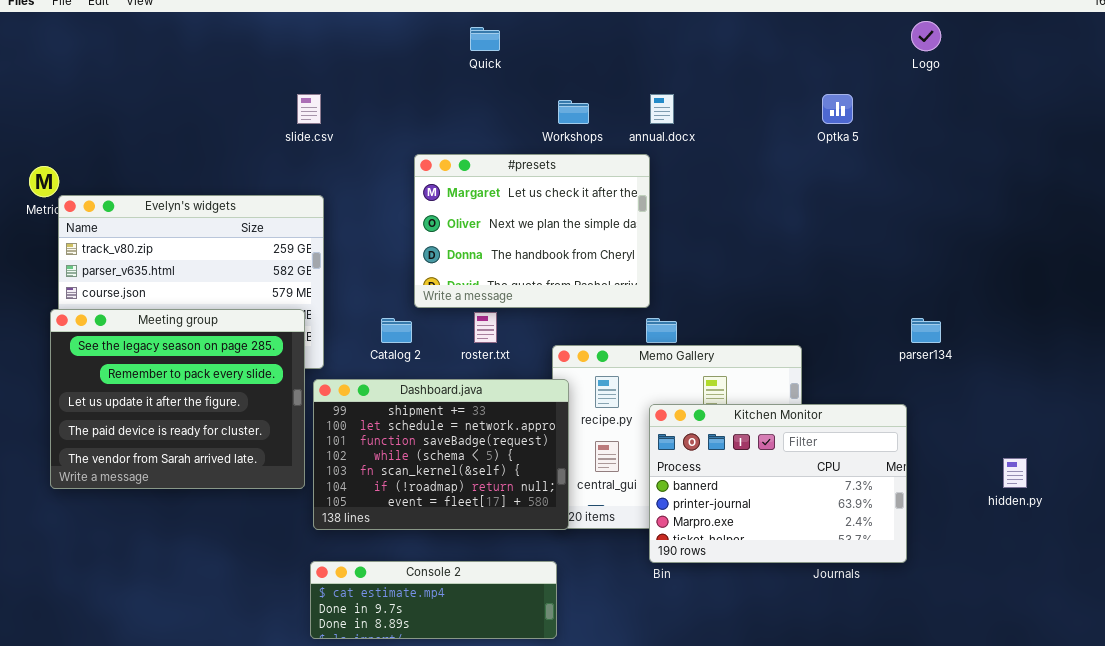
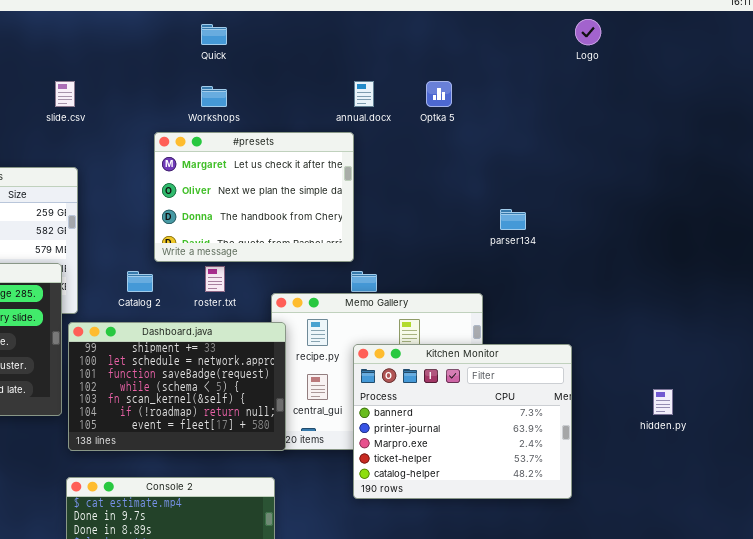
Optka 5: [822,94,853,124] -> [426,81,452,107], moved
Workshops: [558,100,589,124] -> [201,86,227,107], moved
parser134: [911,318,941,343] -> [500,209,526,230], moved
Kitchen Monitor: [649,404,907,563] -> [353,344,572,499], resized

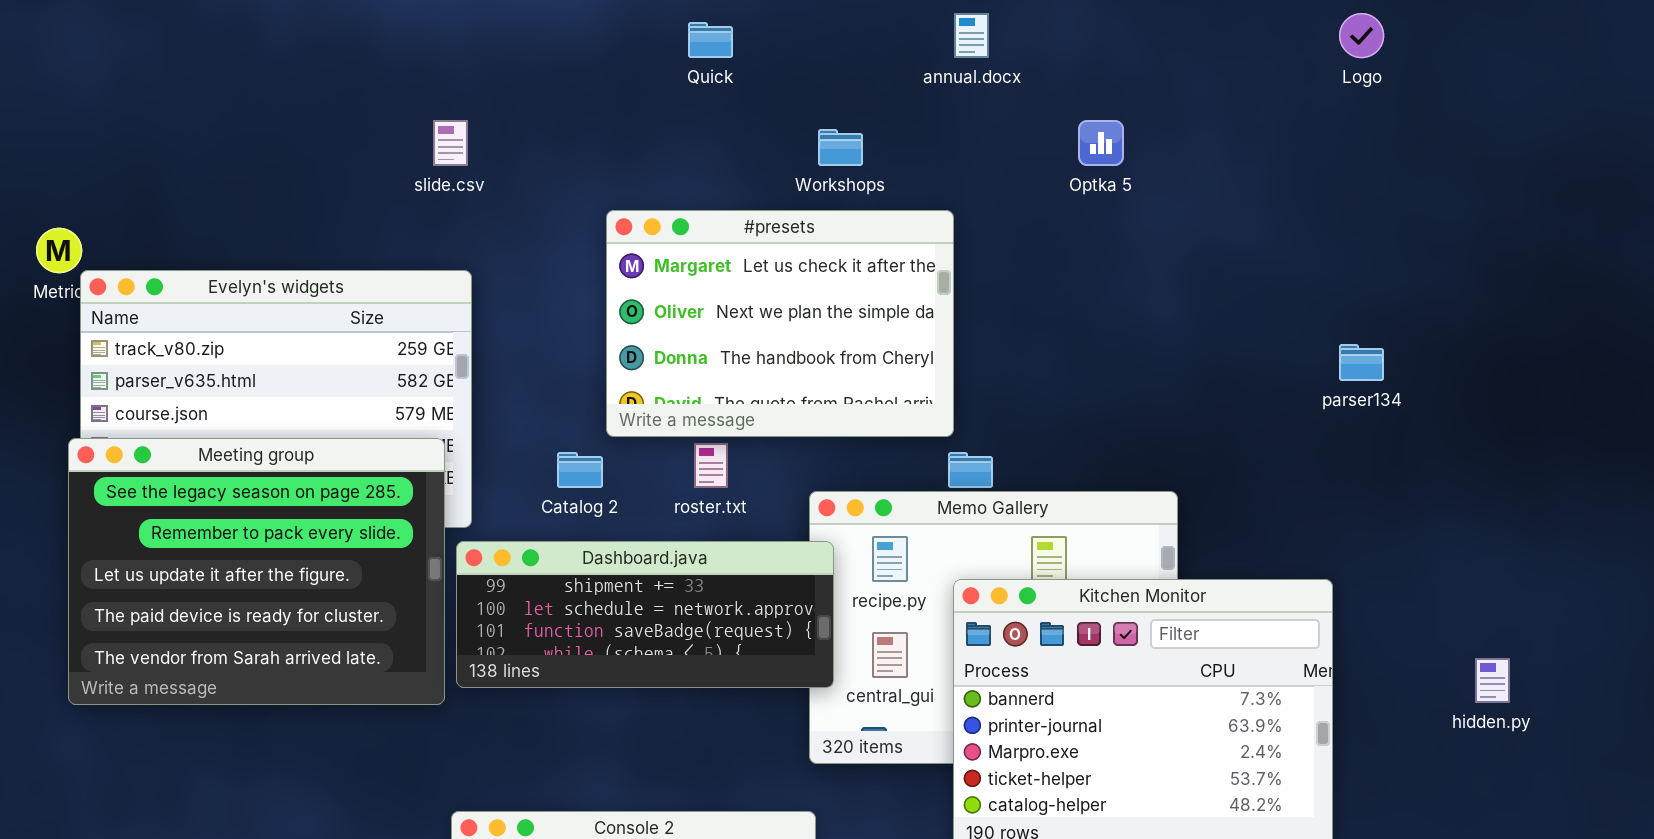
annual.docx: [354,81,374,107] -> [954,13,989,58], moved
Workshops: [201,86,227,107] -> [818,129,863,166], moved
parser134: [500,209,526,230] -> [1339,344,1384,381], moved
Dashboard.java: [68,322,286,451] -> [456,541,834,688], resized

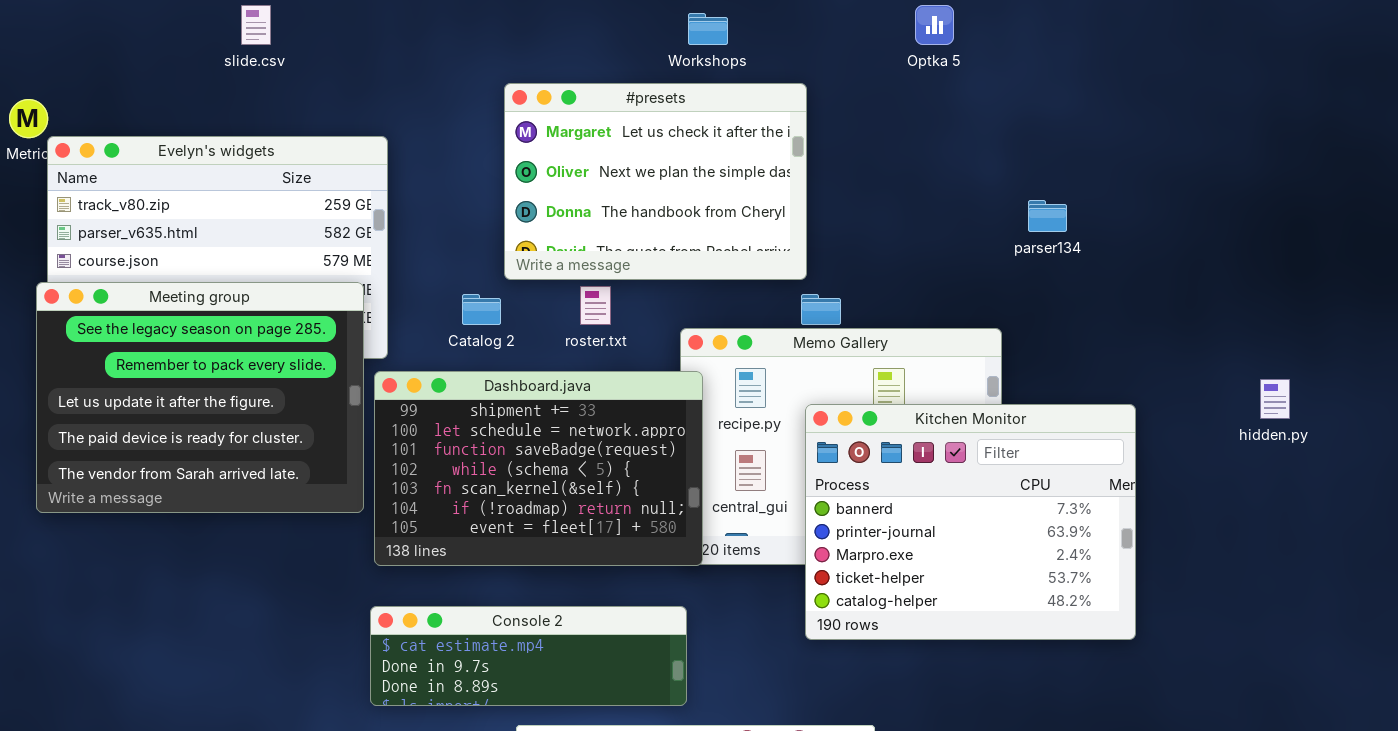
slide.csv: [433,120,468,166] -> [241,5,271,45], moved
parser134: [1339,344,1384,381] -> [1028,200,1067,232], moved
Dashboard.java: [456,541,834,688] -> [374,371,703,566], resized
hidden.py: [1475,658,1510,703] -> [1260,379,1290,419], moved

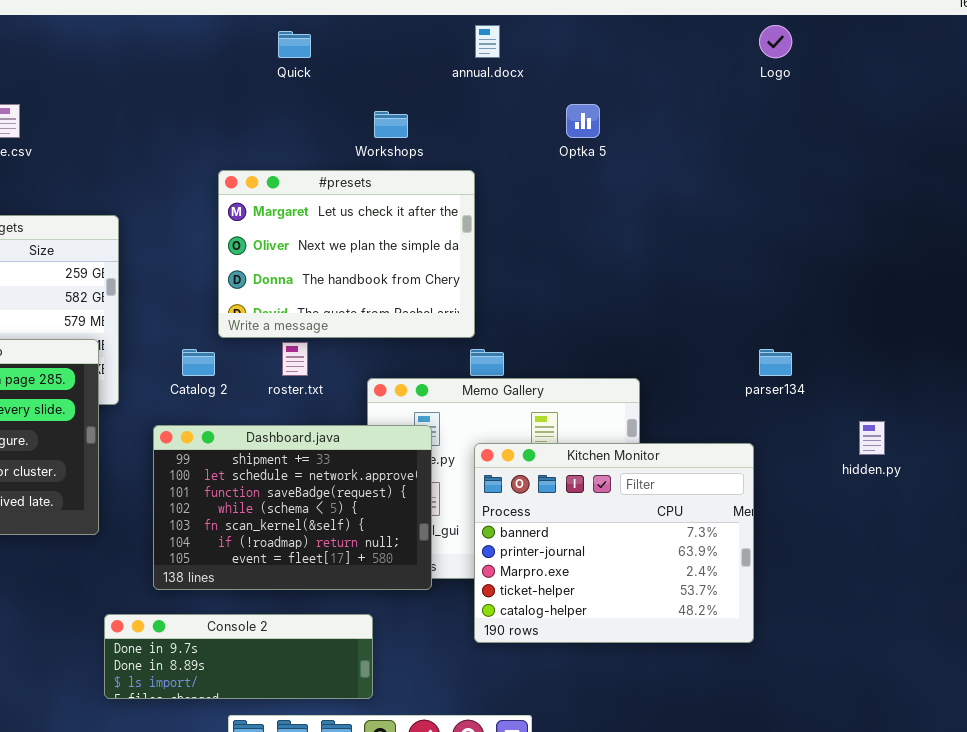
parser134: [1028,200,1067,232] -> [759,349,792,376], moved
Dashboard.java: [374,371,703,566] -> [153,425,432,590], moved
Console 2: [370,606,687,706] -> [104,614,373,699], scrolled down 1 row

